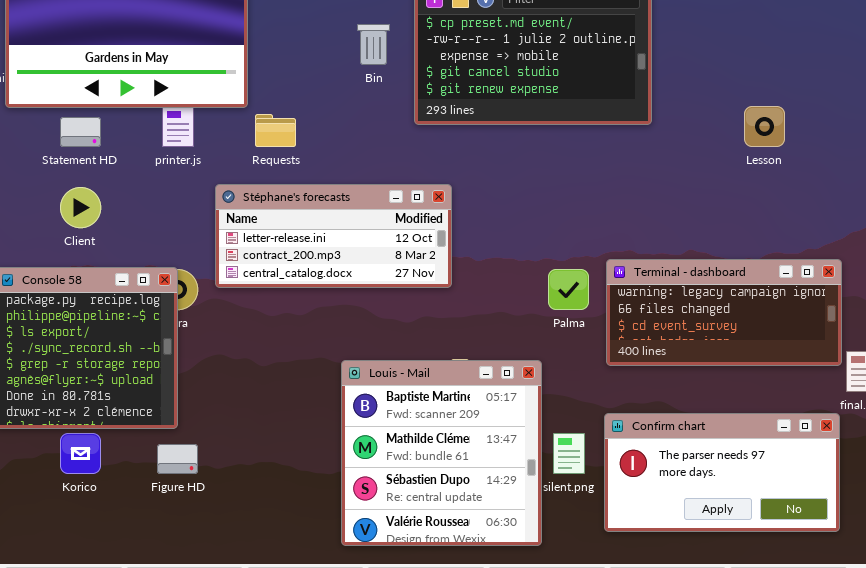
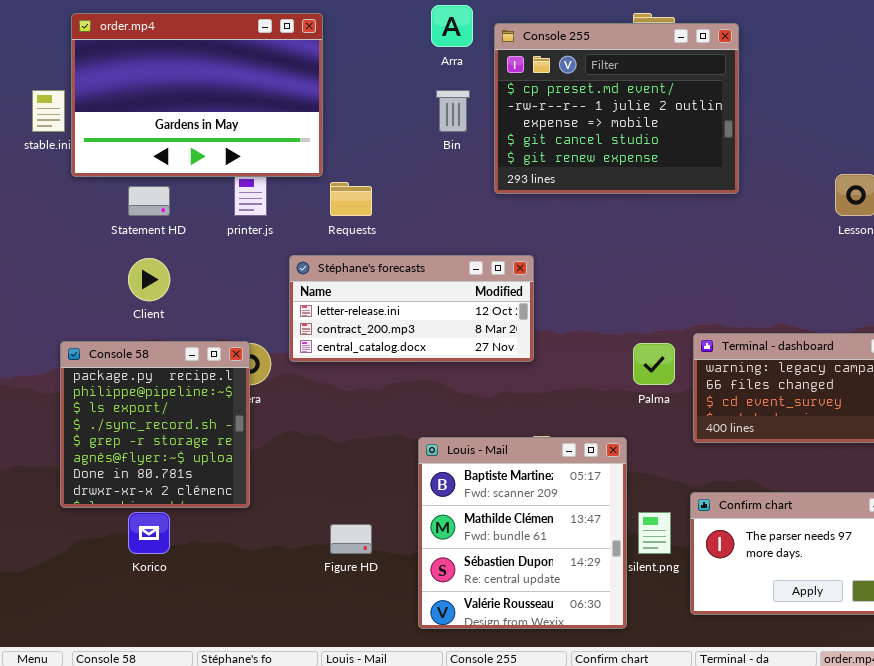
Figure HD: [157,444,198,474] -> [330,524,372,554], moved

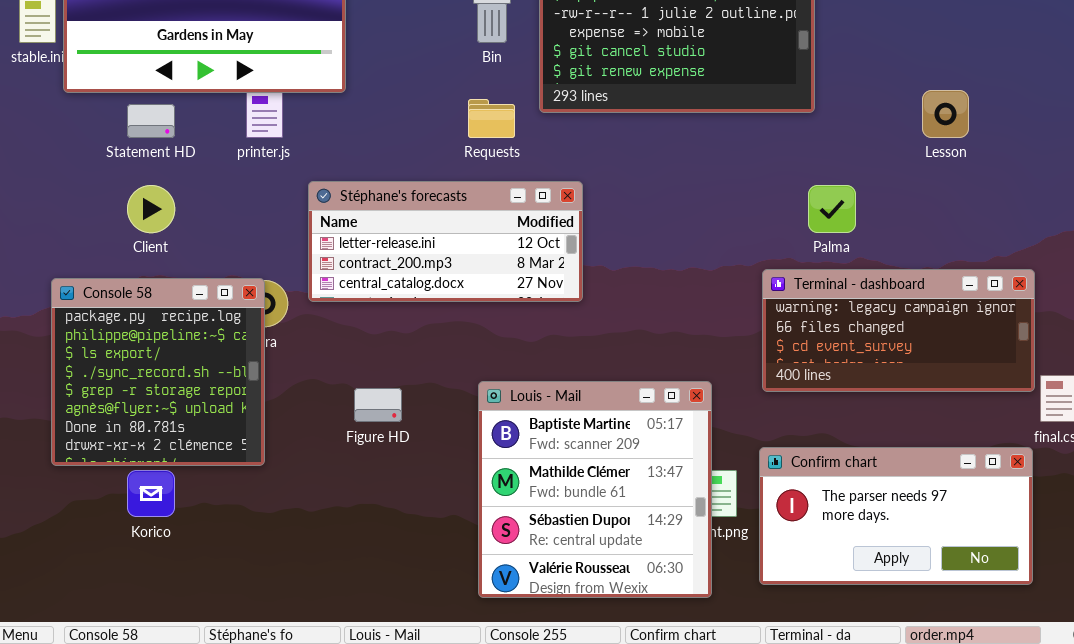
Requests: [330,182,372,216] -> [468,99,515,138], moved
Palma: [633,343,675,385] -> [808,185,856,233], moved
Louis - Mail: [418,437,627,629] -> [478,381,712,598], moved
Figure HD: [330,524,372,554] -> [354,388,402,422], moved

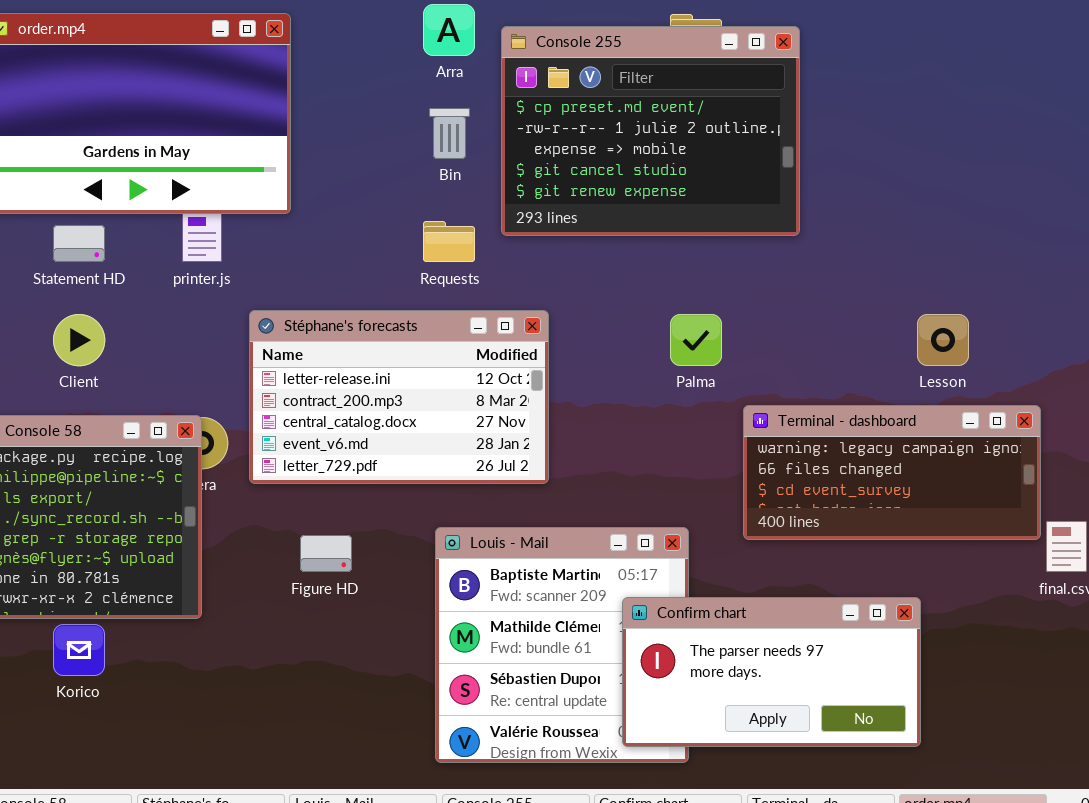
Lesson: [922,90,969,138] -> [917,314,969,366], moved
Stéphane's forecasts: [308,181,583,302] -> [249,310,549,484], resized
Palma: [808,185,856,233] -> [670,314,722,366], moved
Confirm chart: [759,447,1033,585] -> [622,597,921,747], moved

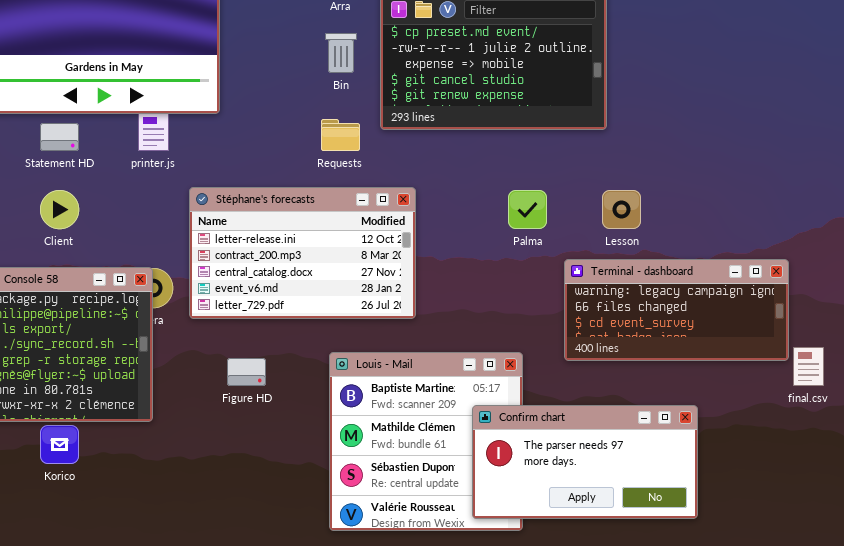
Lesson: [917,314,969,366] -> [602,190,641,229], moved

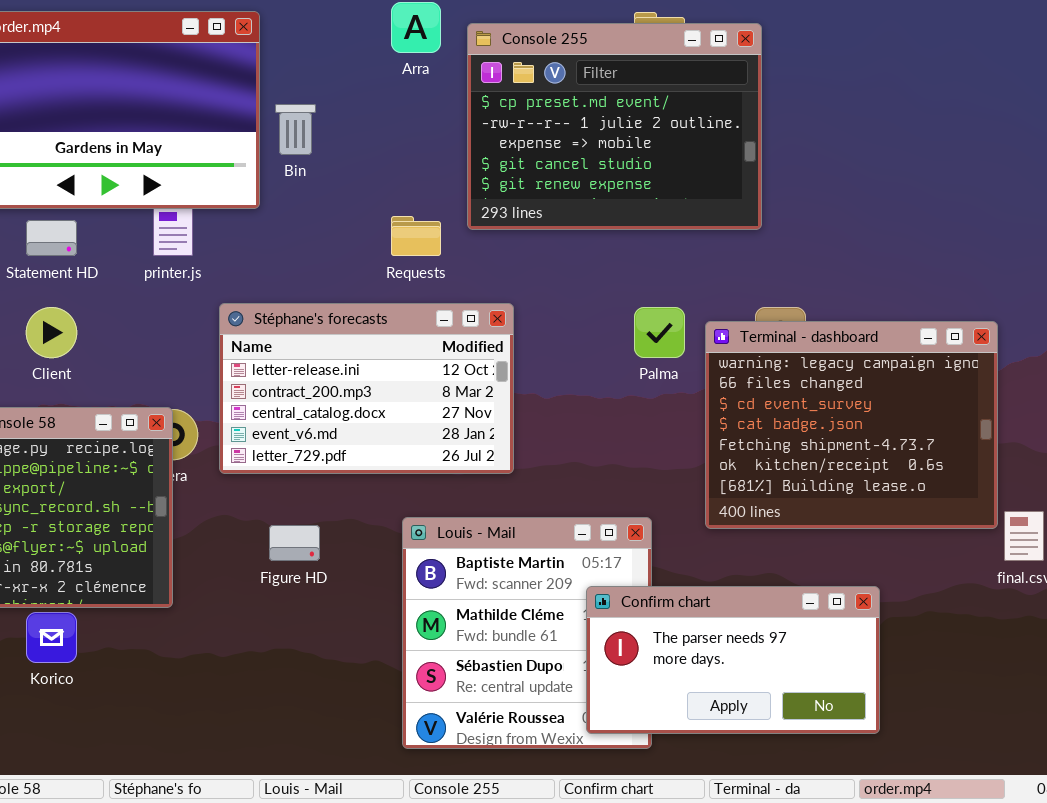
Bin: [325,33,357,73] -> [275,104,316,155], moved
Terminal - dashboard: [564,259,789,361] -> [705,321,998,529], resized

